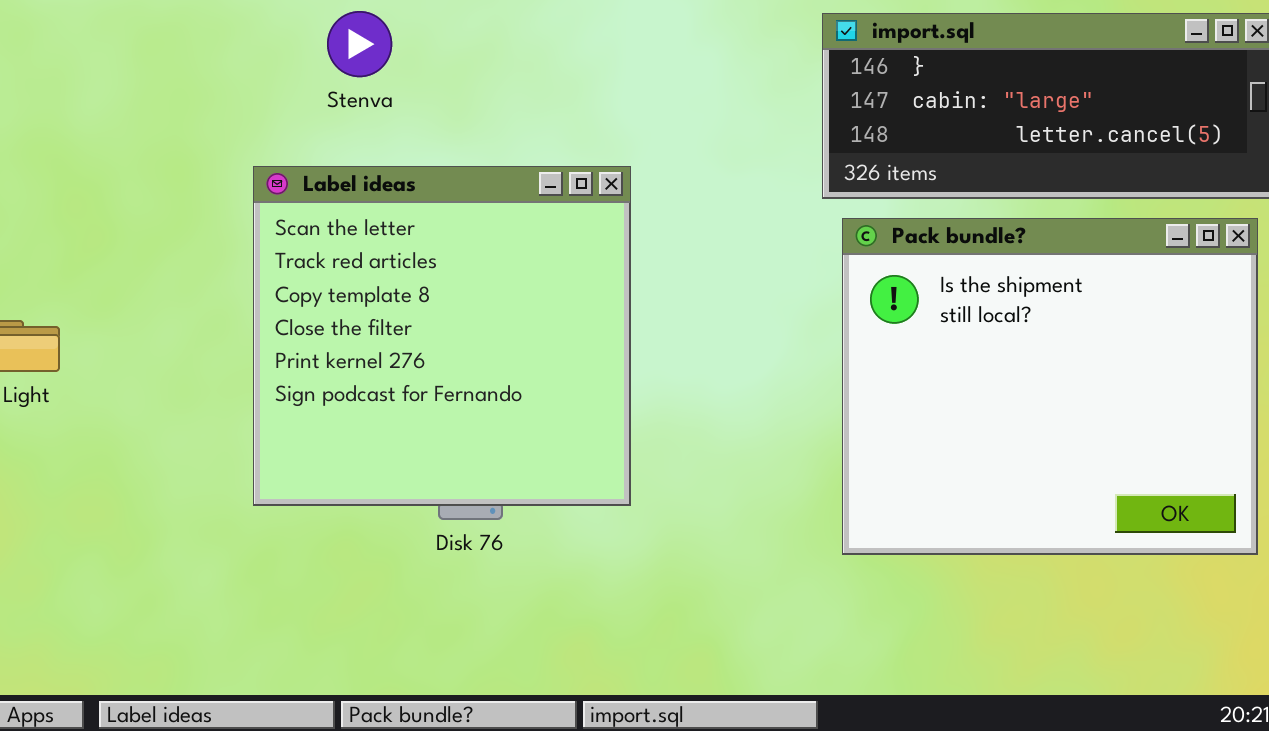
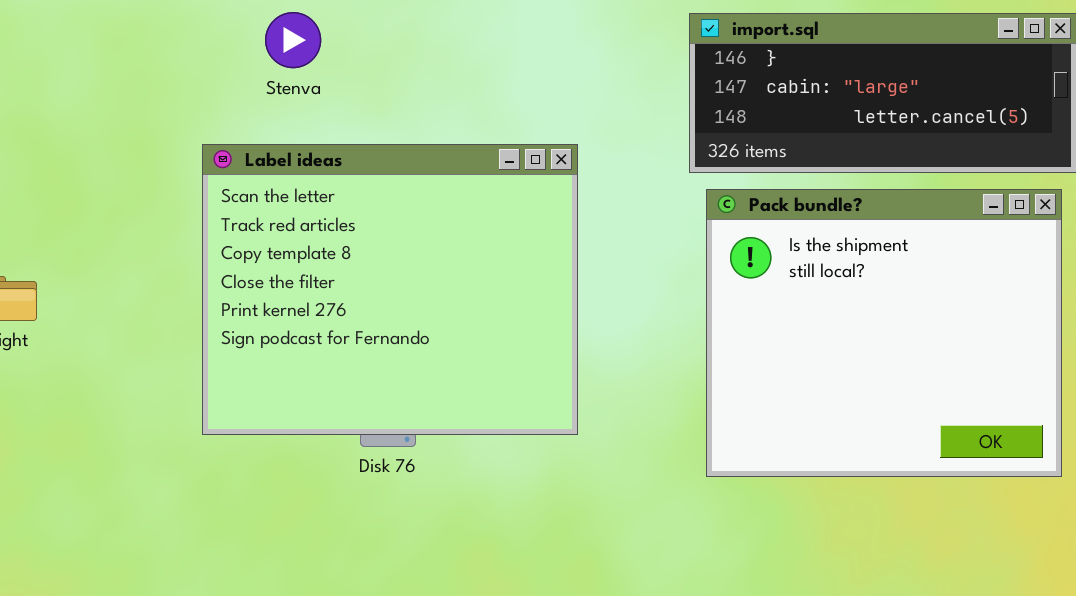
Label ideas: [253,166,631,506] -> [202,144,578,435], resized

